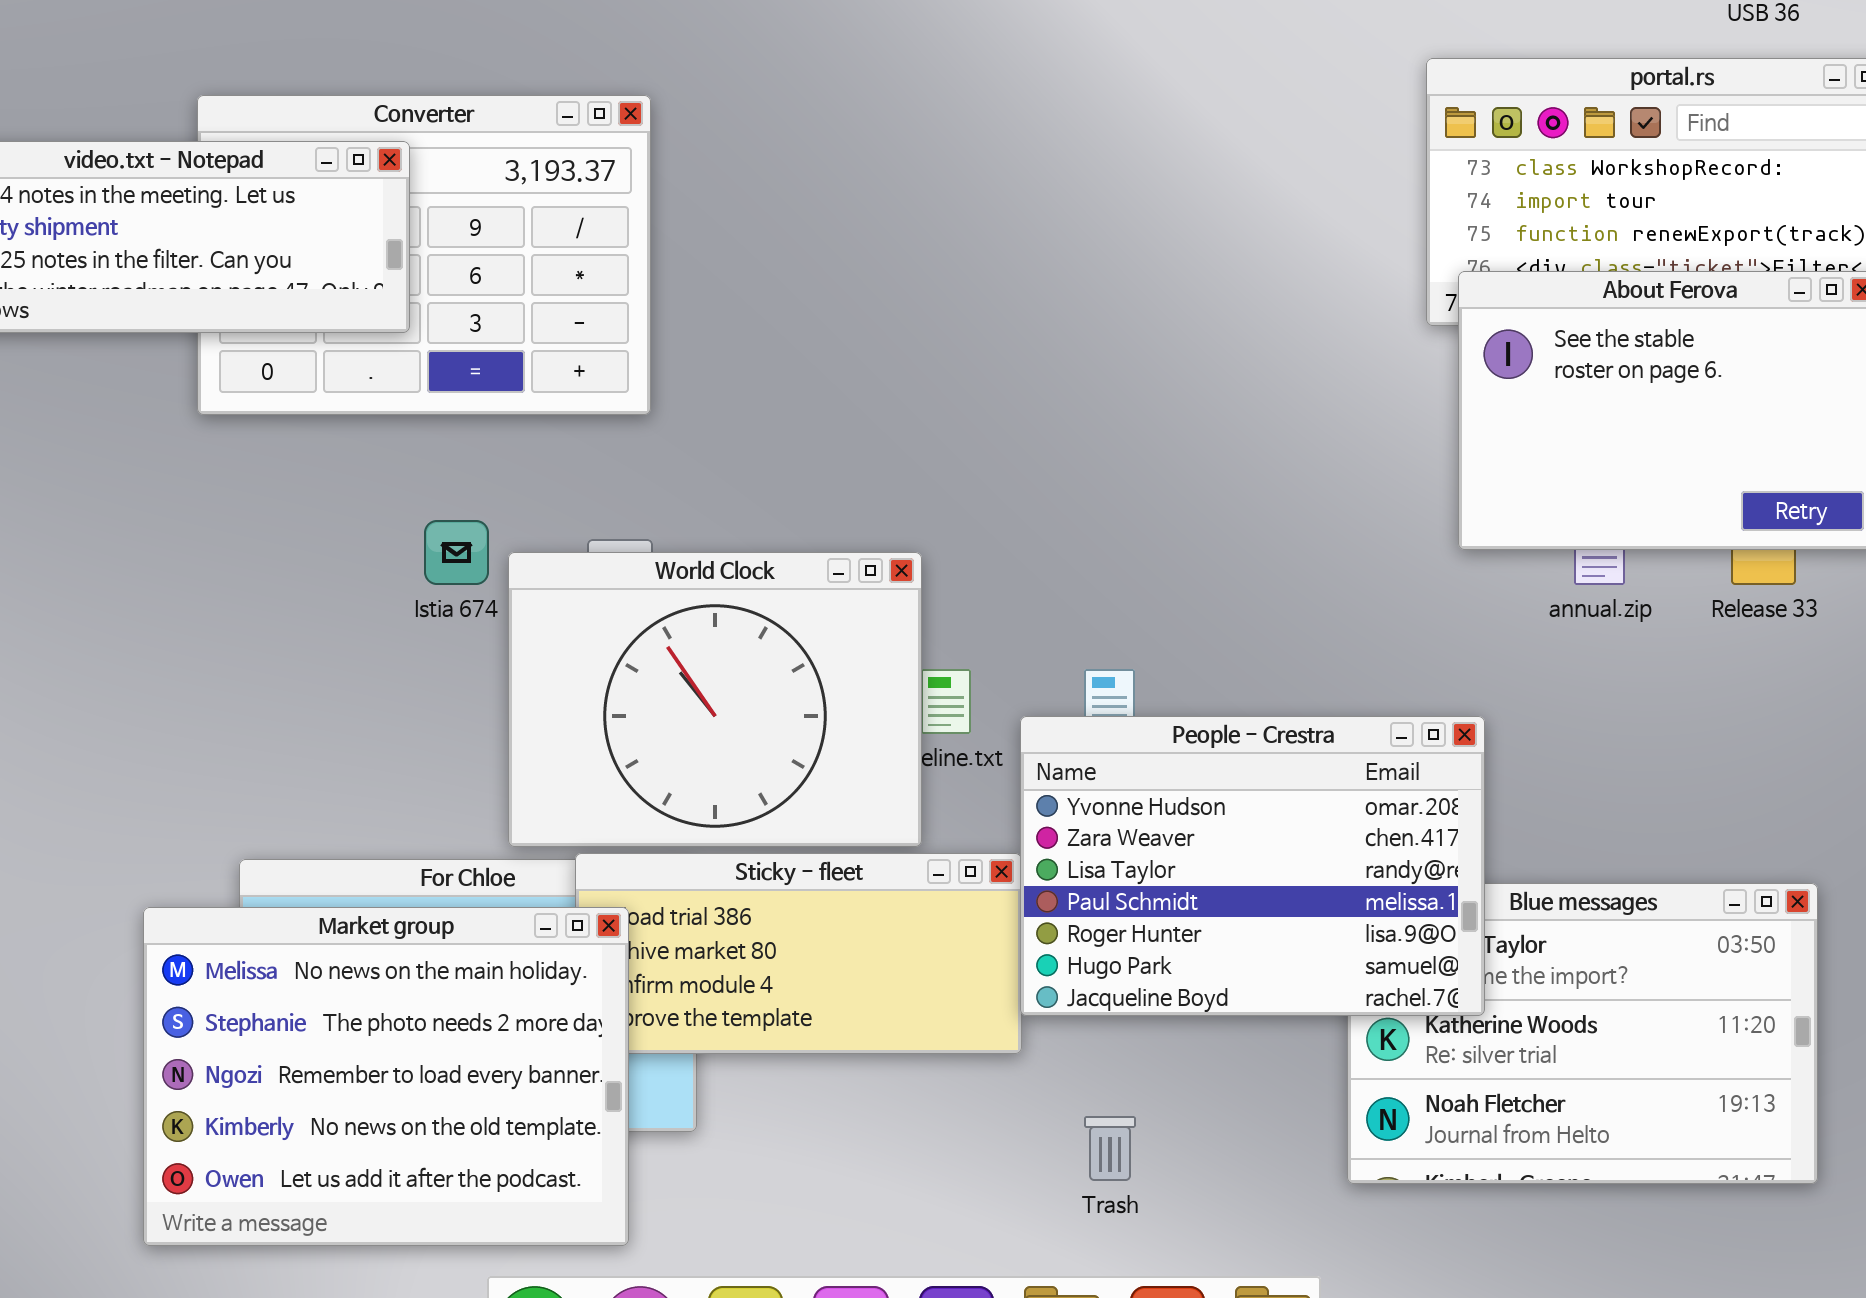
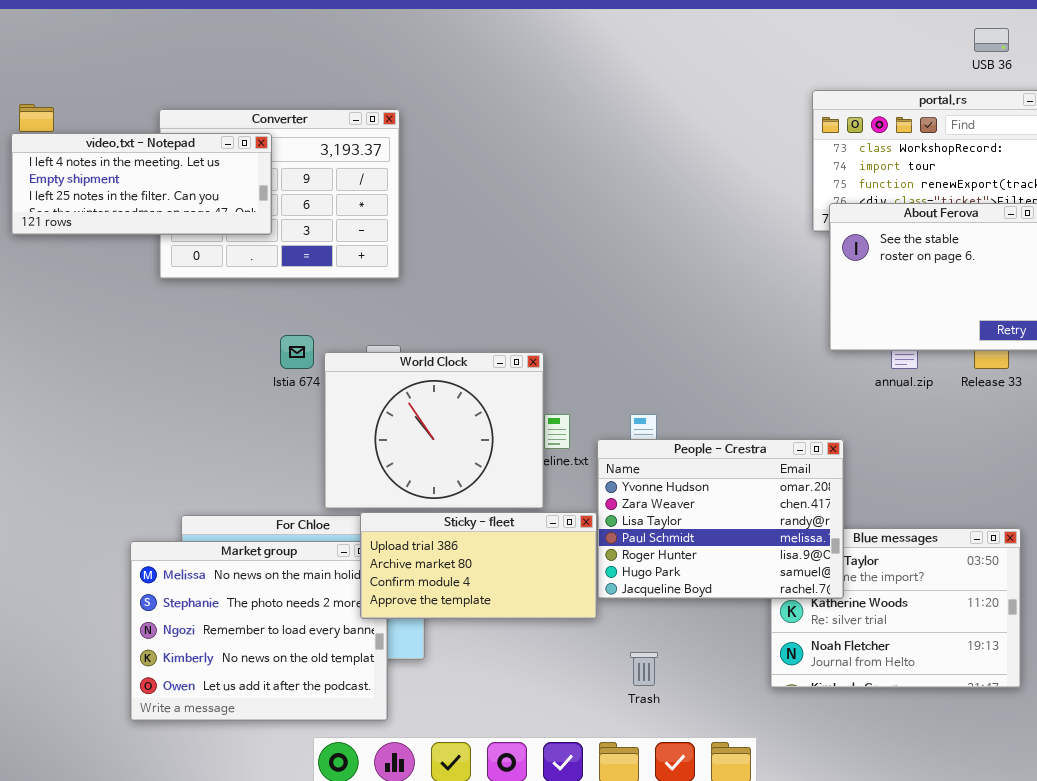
Sticky - fleet: [575,853,1022,1054] -> [360,512,597,619], raised

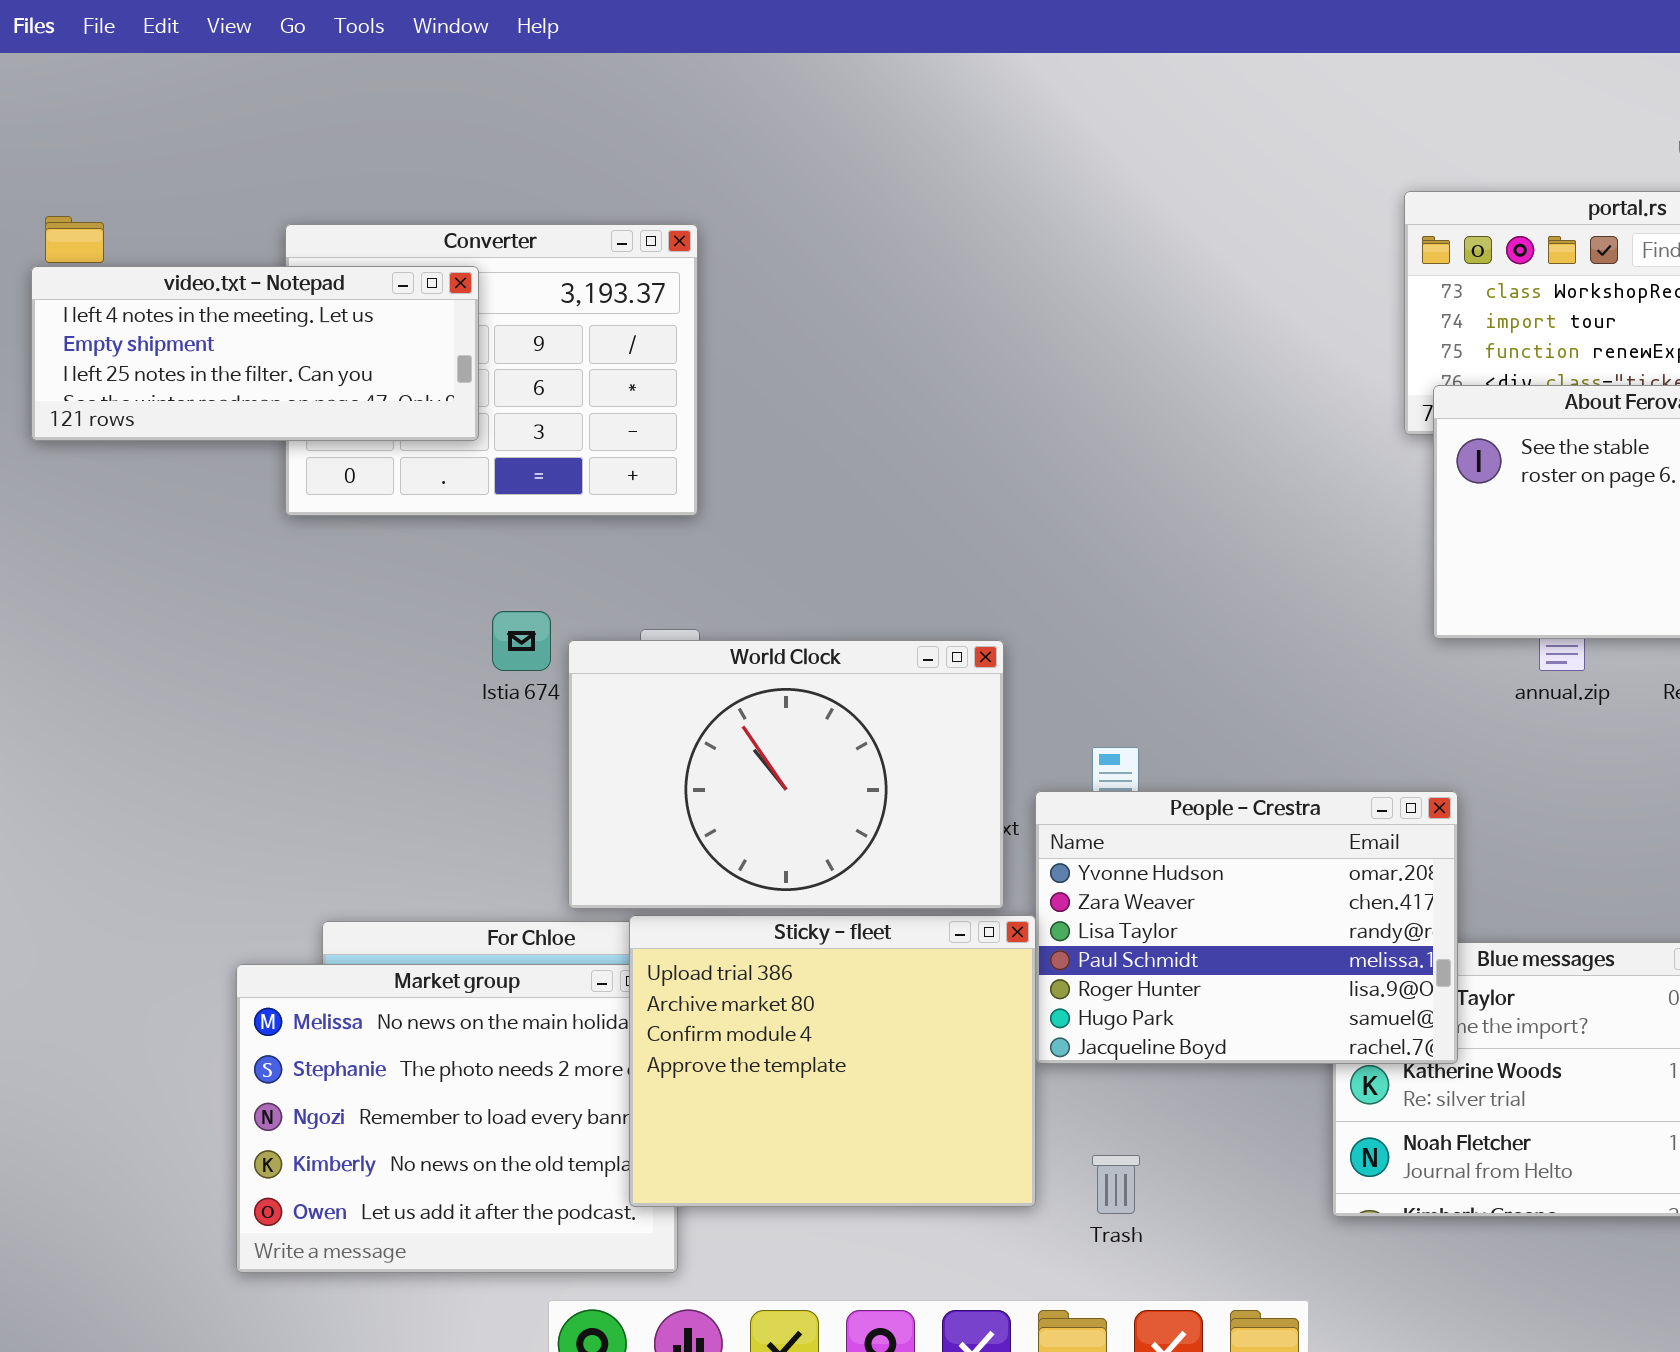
World Clock: [324,352,544,509] -> [568,640,1004,909], resized
Sticky - fleet: [360,512,597,619] -> [629,915,1036,1207], resized

